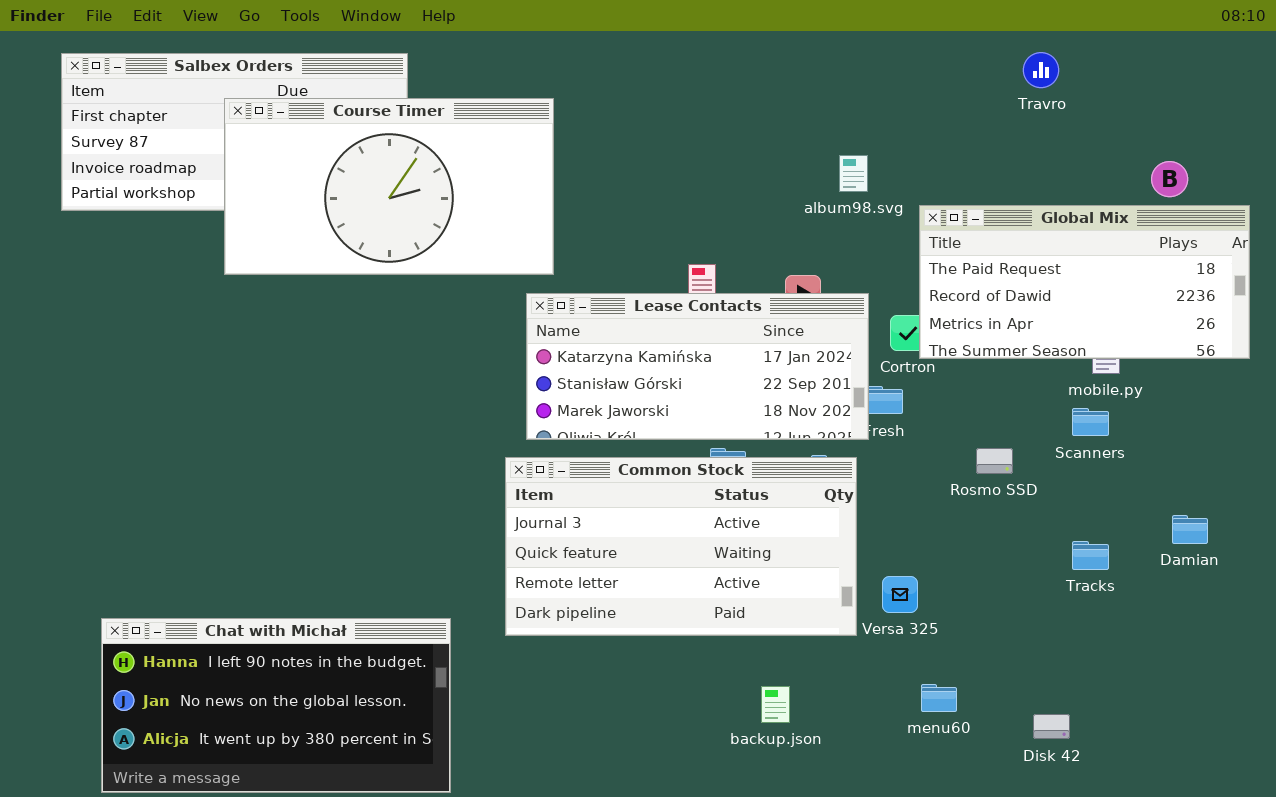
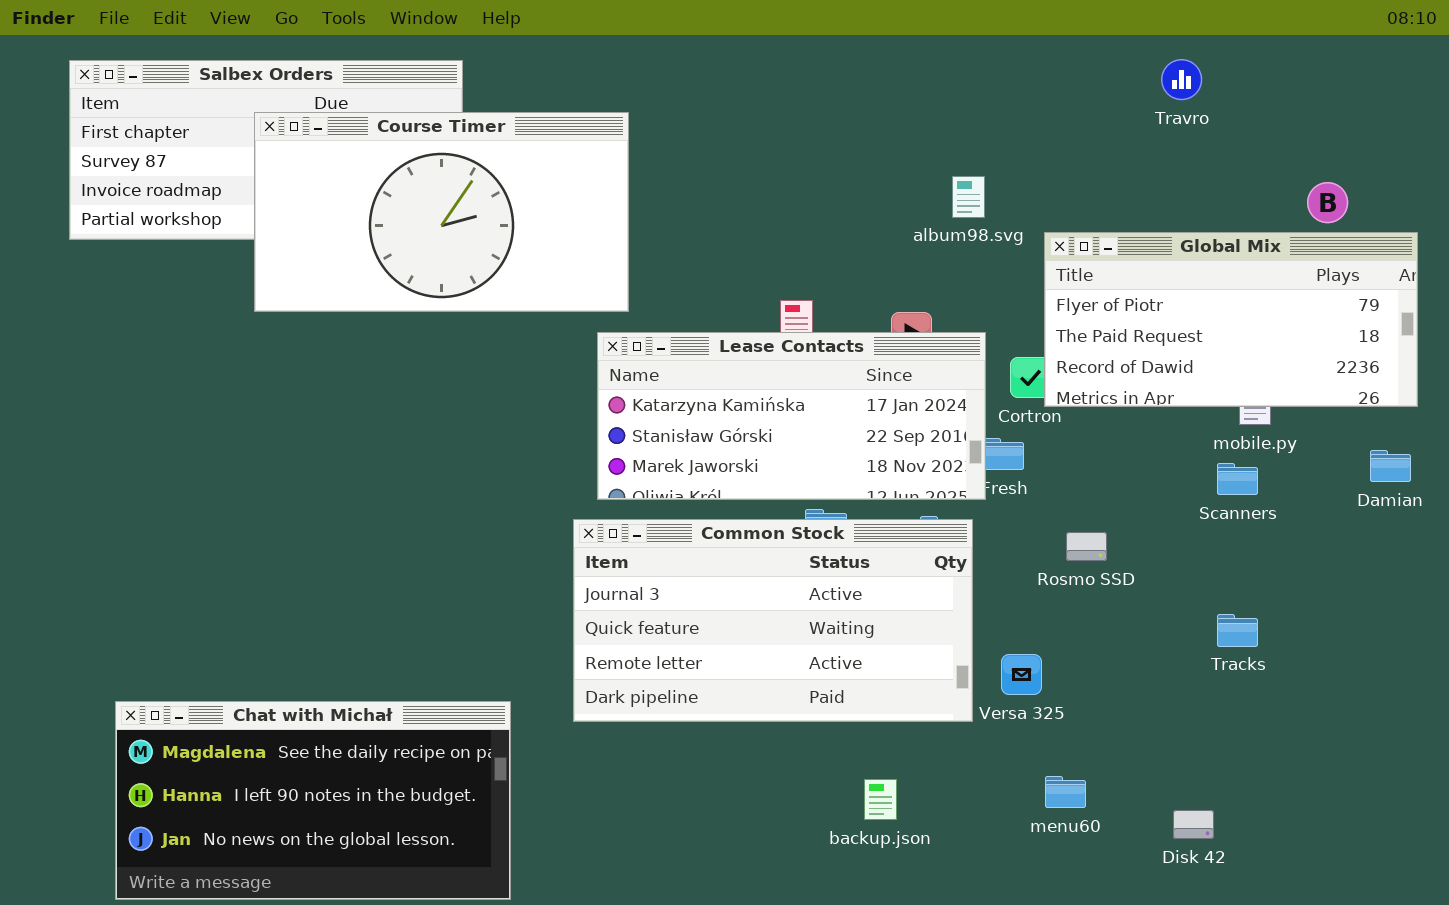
Global Mix: [919,205,1250,359] -> [1044,232,1418,407], scrolled up 1 row
Rosmo SSD: [976,448,1013,474] -> [1066,532,1107,561], moved
Damian: [1172,515,1208,544] -> [1370,450,1411,482], moved
Chat with Michał: [101,618,451,793] -> [115,701,511,900], scrolled up 1 row

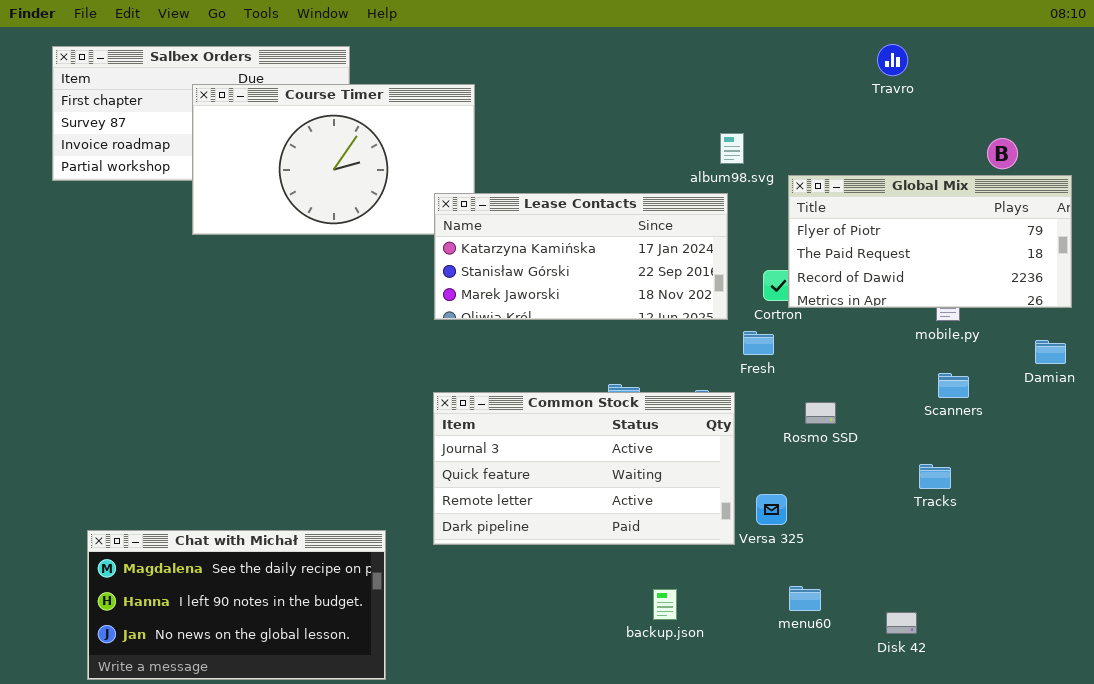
Lease Contacts: [597,332,986,500] -> [434,193,728,320], moved
Scanners: [1217,463,1258,495] -> [938,373,969,398], moved

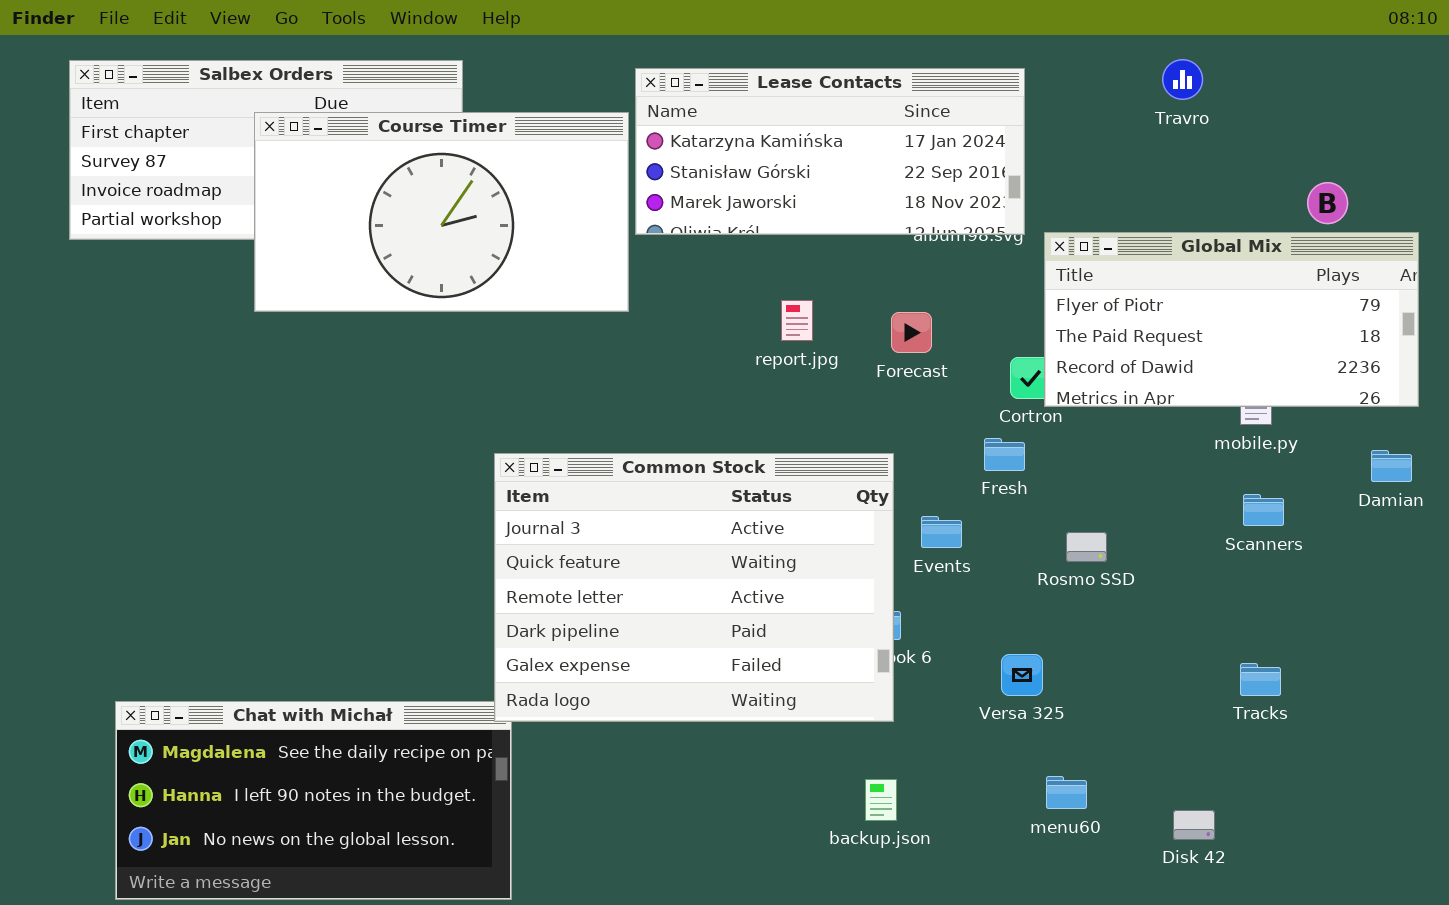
Lease Contacts: [434,193,728,320] -> [635,68,1025,235], moved
Common Stock: [433,392,735,545] -> [494,453,894,722], moved, resized
Tracks: [919,464,951,489] -> [1240,663,1281,696], moved

